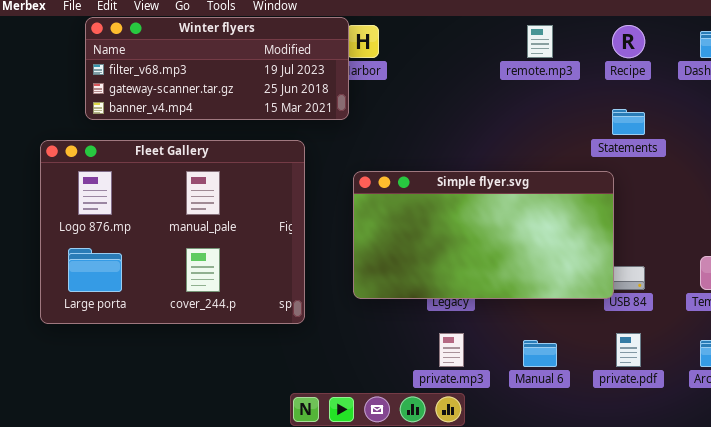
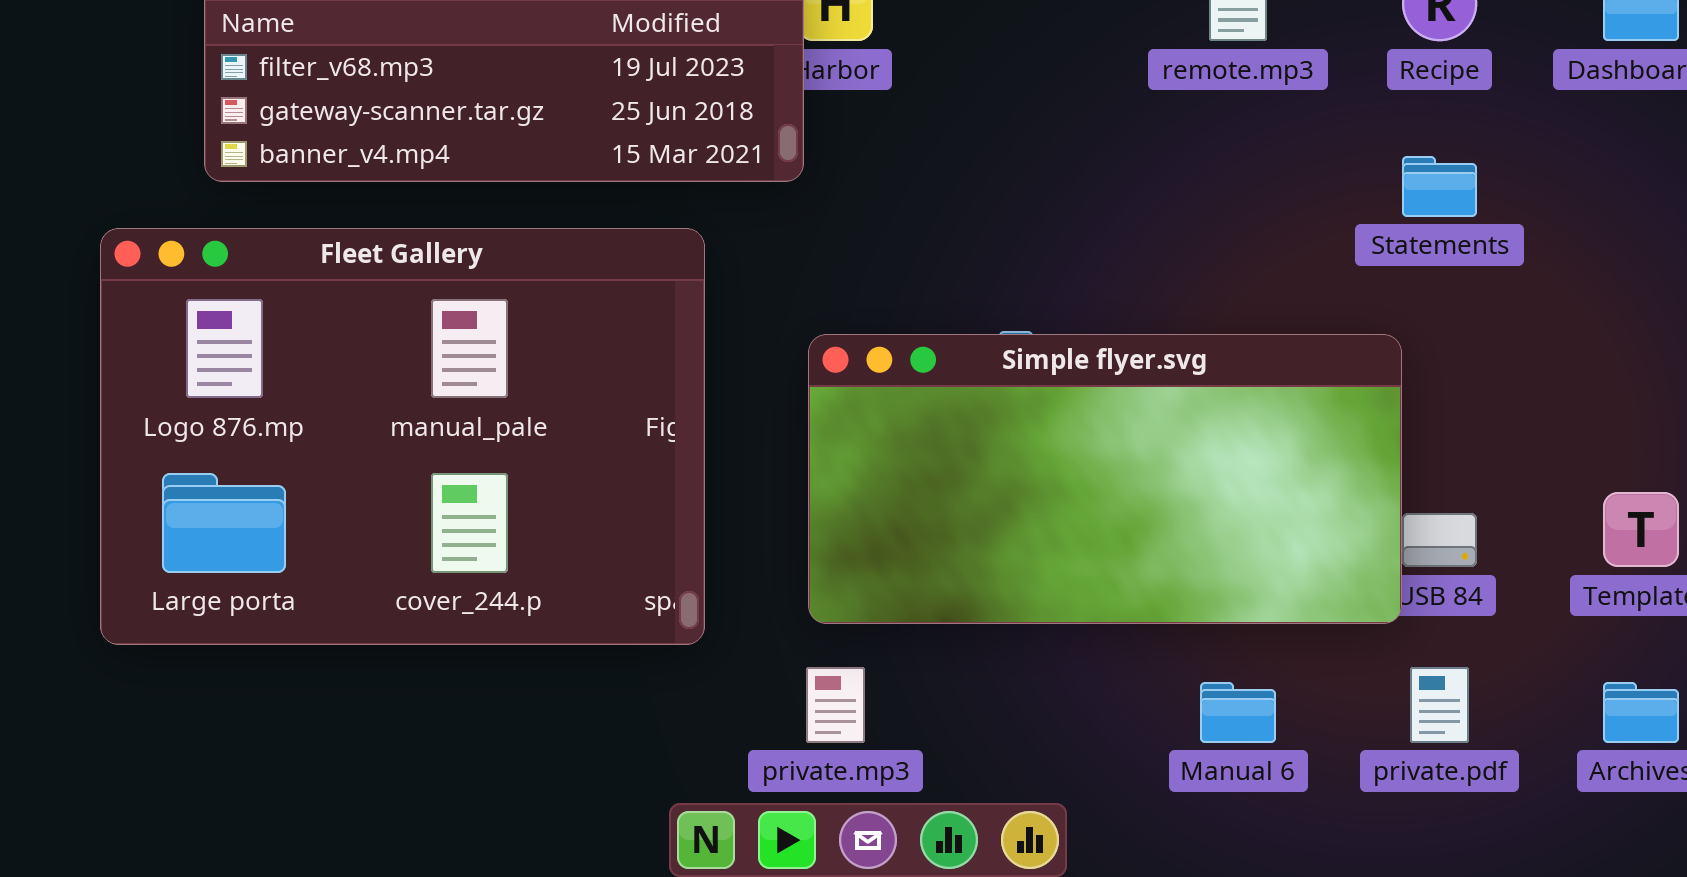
Simple flyer.svg: [353,171,614,299] -> [808,334,1402,624], moved
private.mp3: [439,333,464,367] -> [806,667,865,743], moved

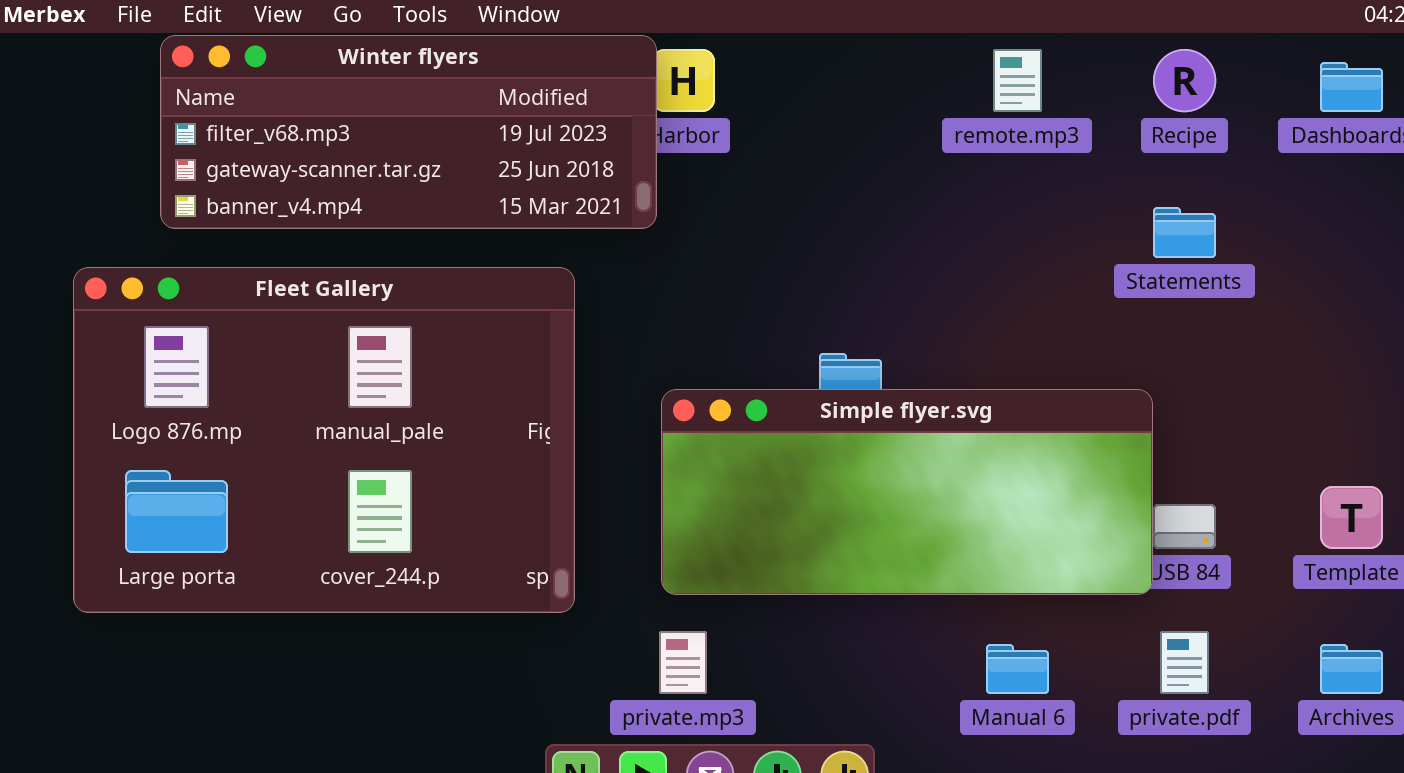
Simple flyer.svg: [808,334,1402,624] -> [661,389,1153,595], resized

